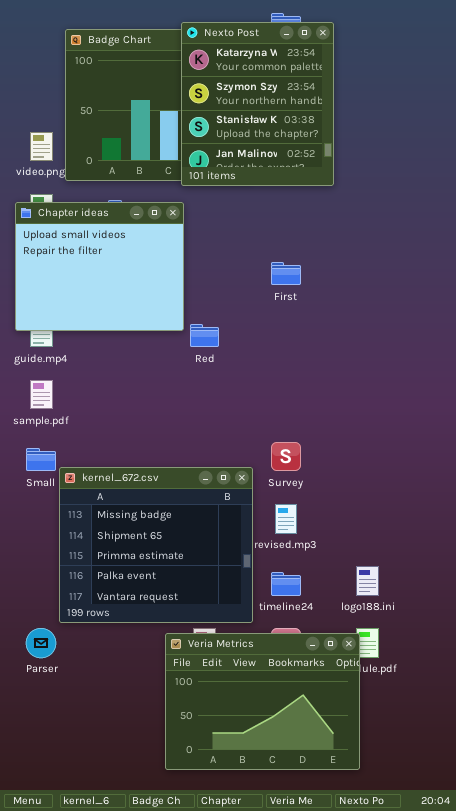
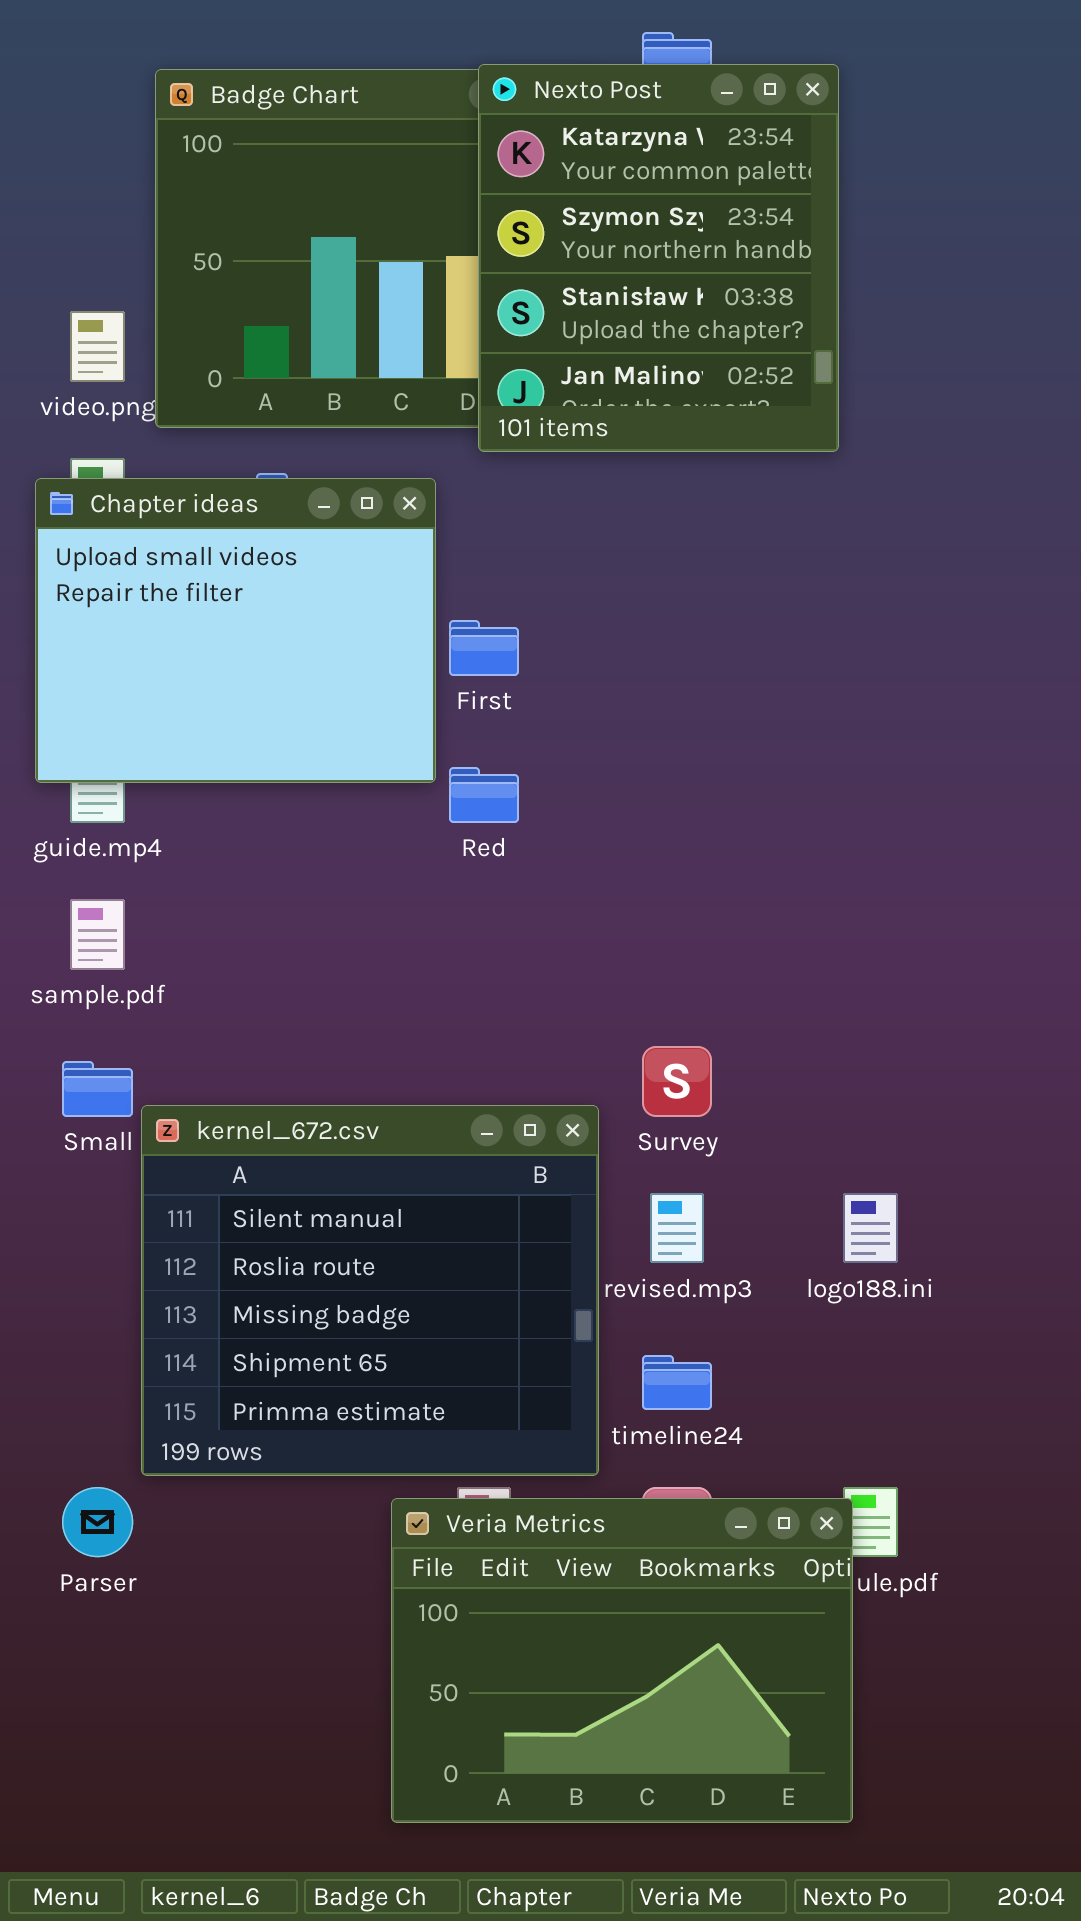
Nexto Post: [181,22,334,186] -> [478,64,839,452], moved
First: [271,262,301,285] -> [449,620,519,676], moved
kernel_672.csv: [59,467,253,623] -> [141,1105,599,1476], scrolled up 2 rows
logo188.ini: [356,566,379,596] -> [843,1193,898,1263], moved

